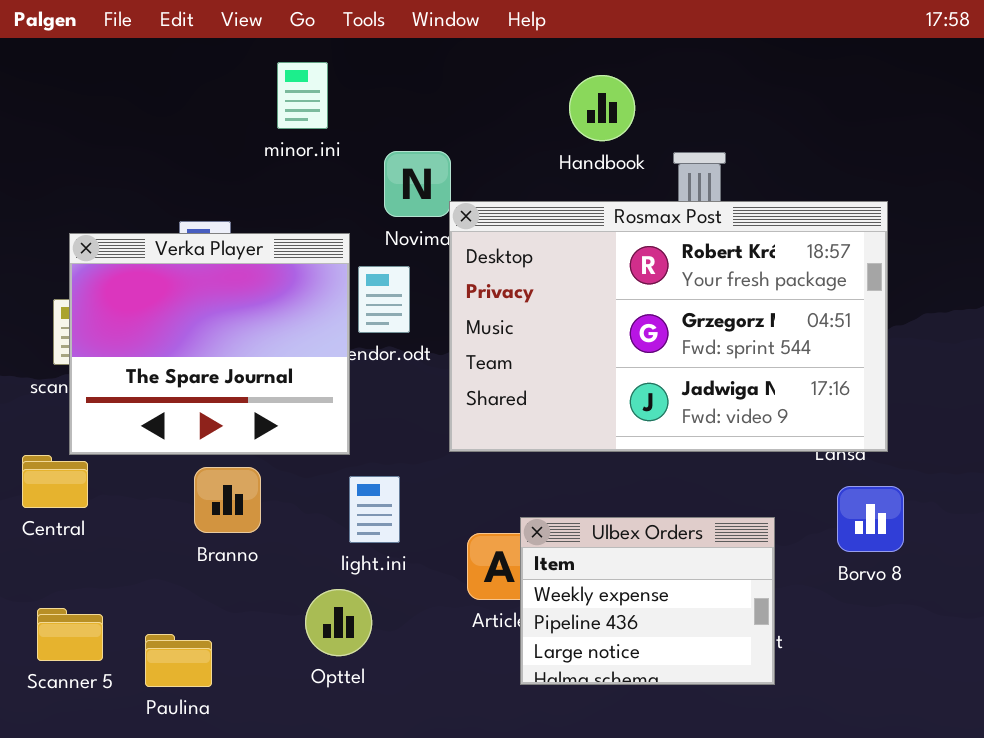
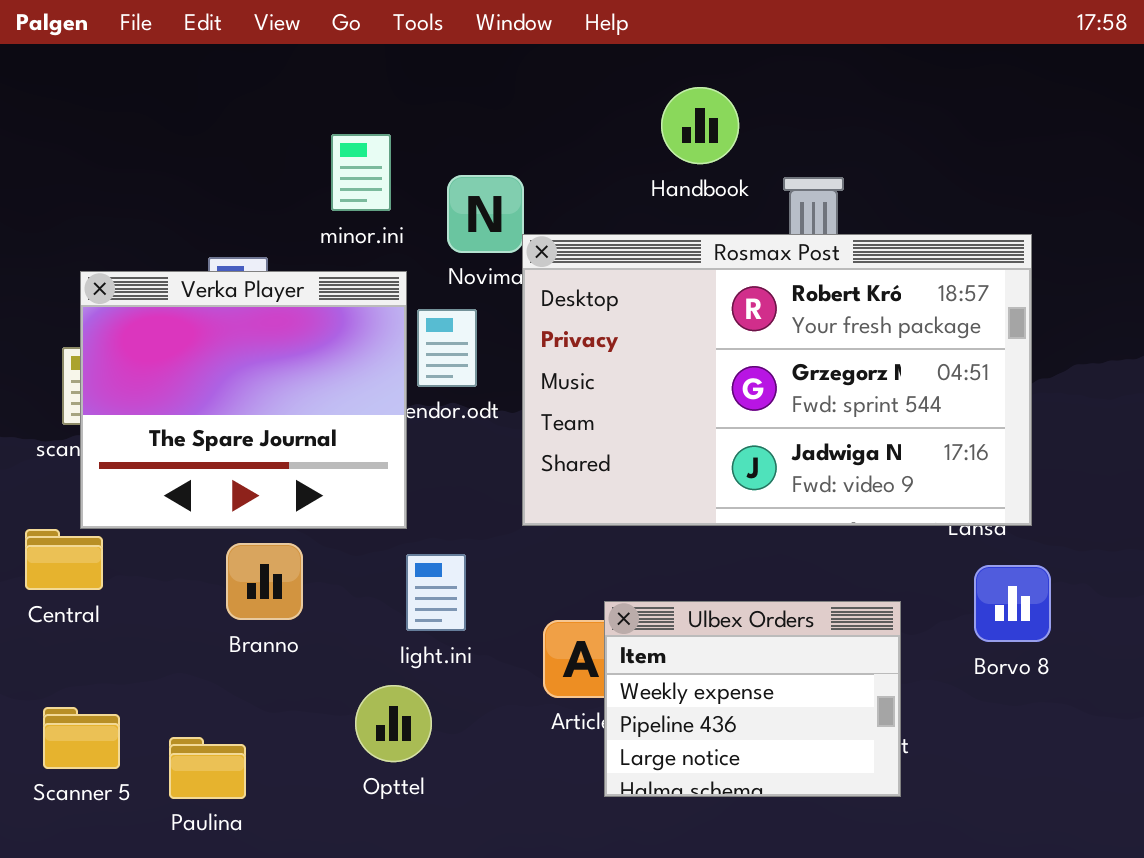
minor.ini: [277,62,328,129] -> [331,134,391,211], moved

